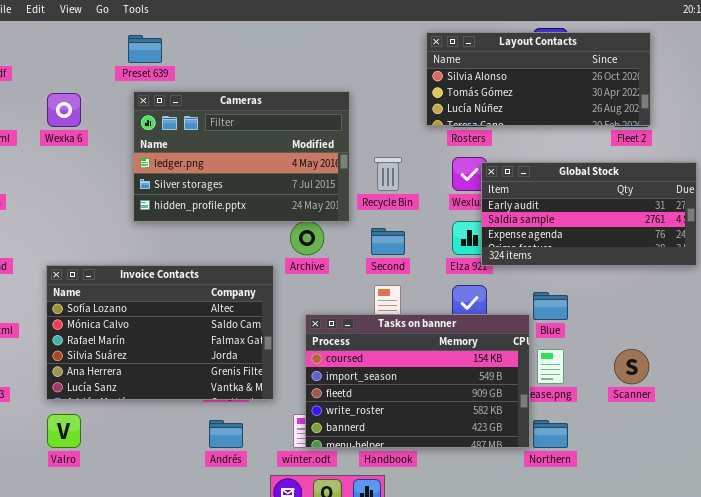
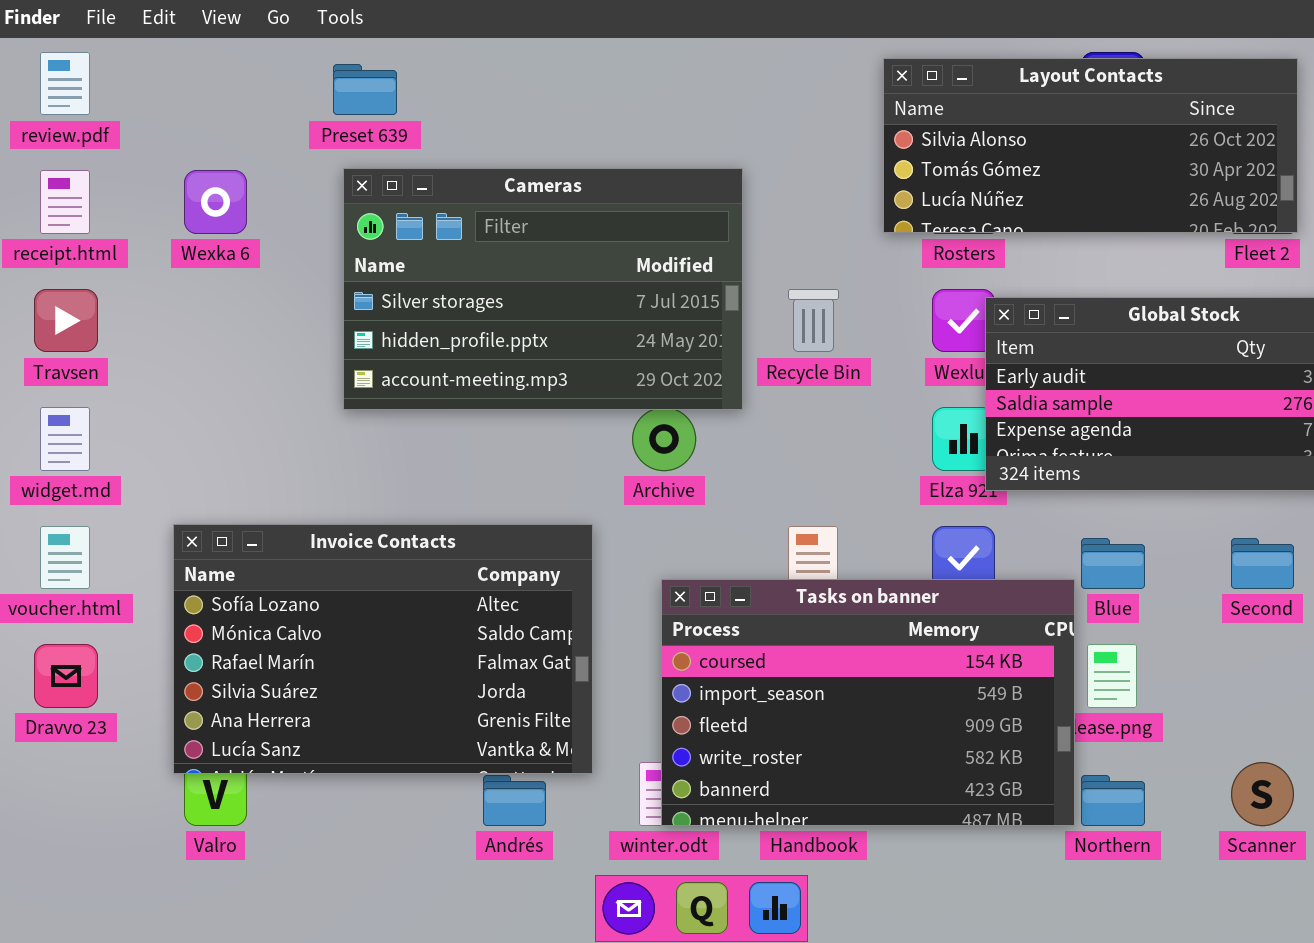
Cameras: [133,91,350,222] -> [343,168,743,410], scrolled down 1 row
Second: [371,228,405,255] -> [1231,538,1294,589], moved
Invoice Contacts: [46,265,274,400] -> [173,524,593,774], moved
Scanner: [614,349,649,384] -> [1231,762,1294,826], moved

